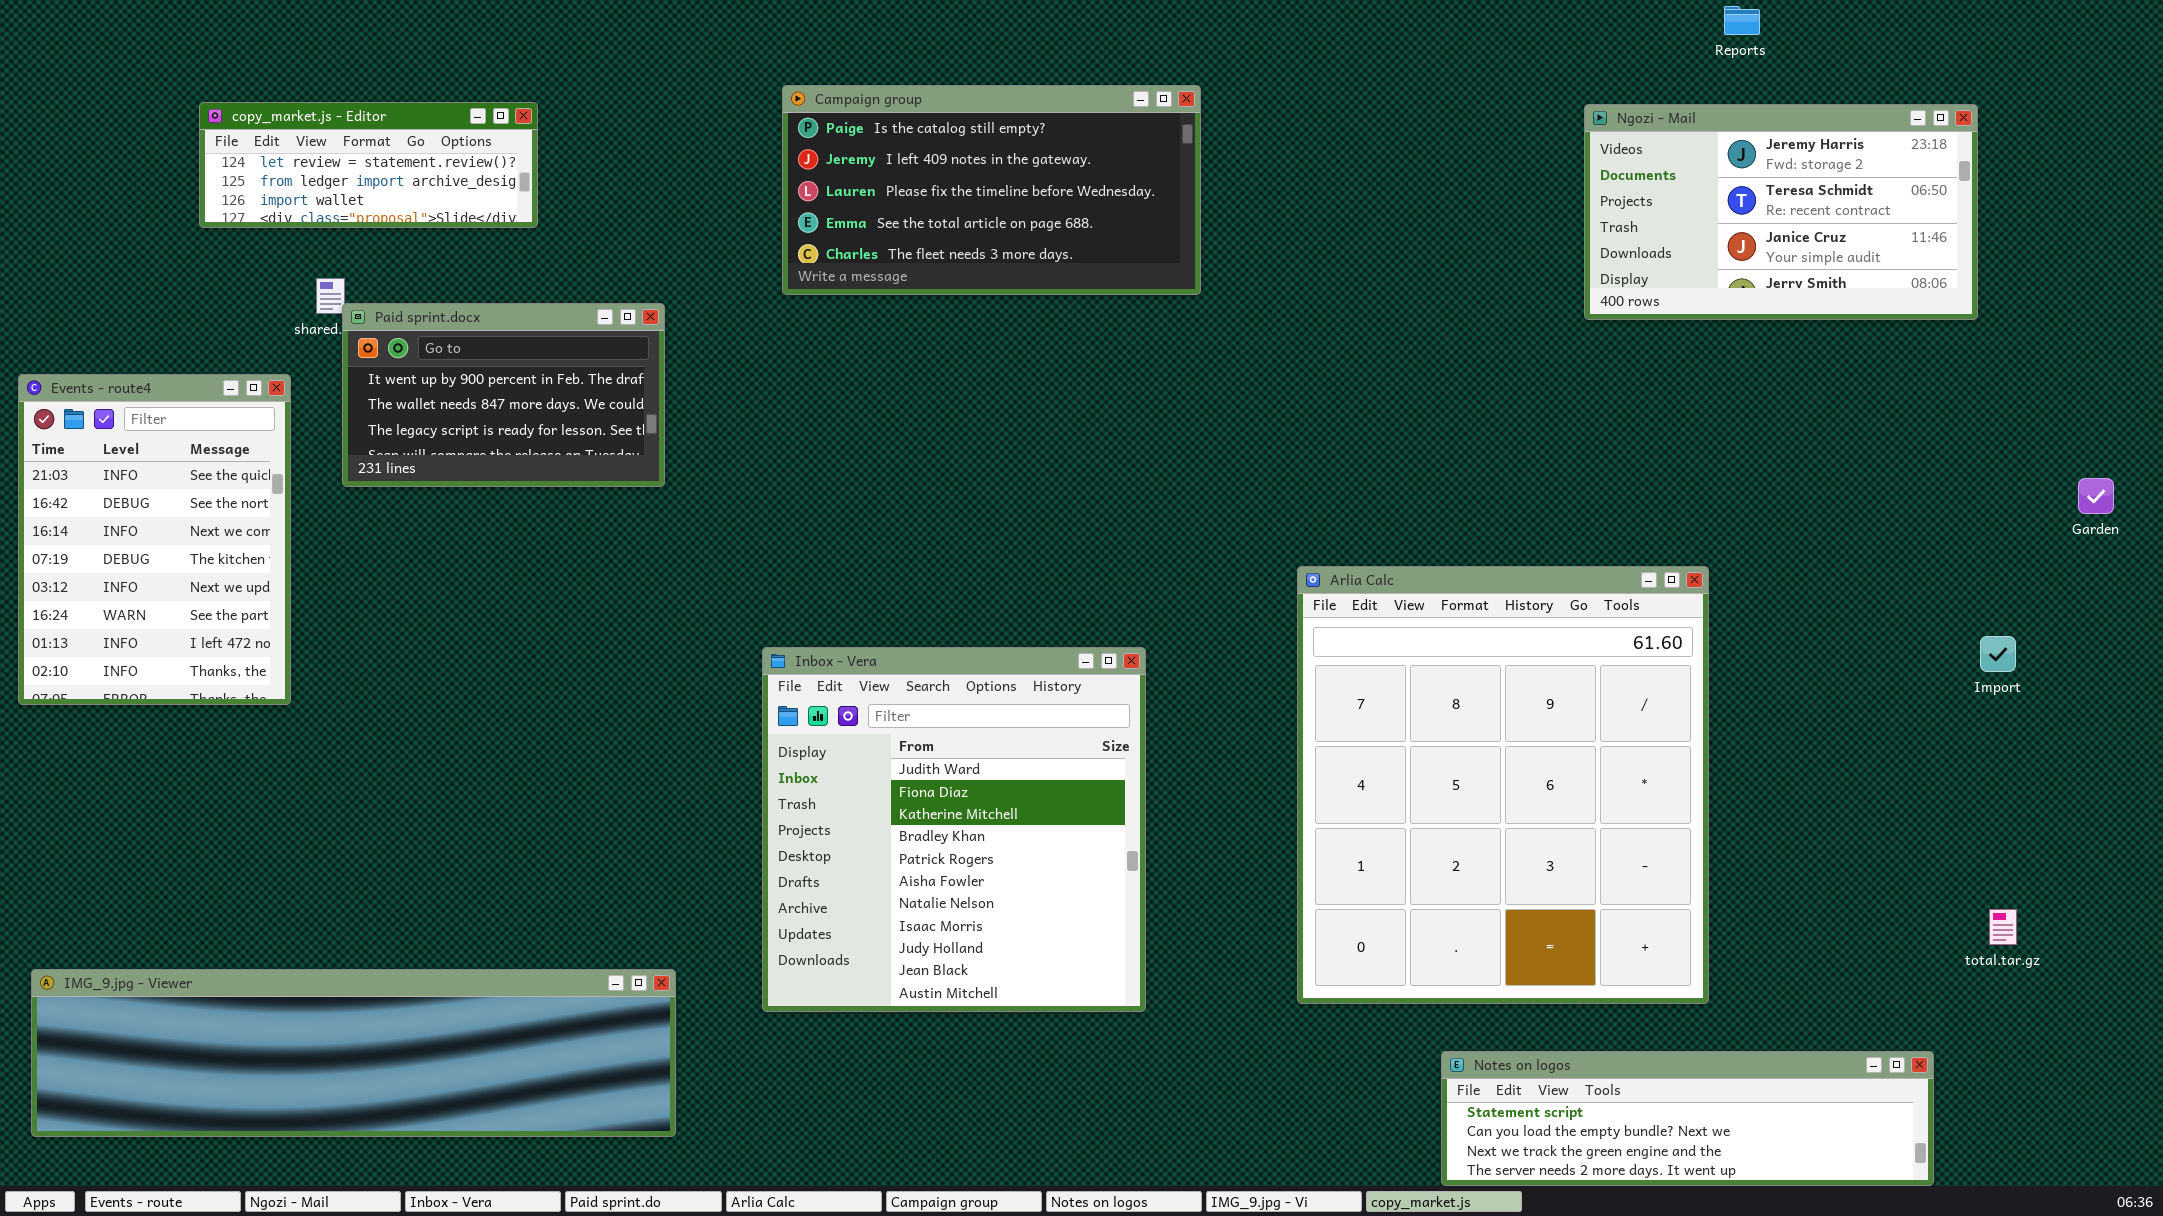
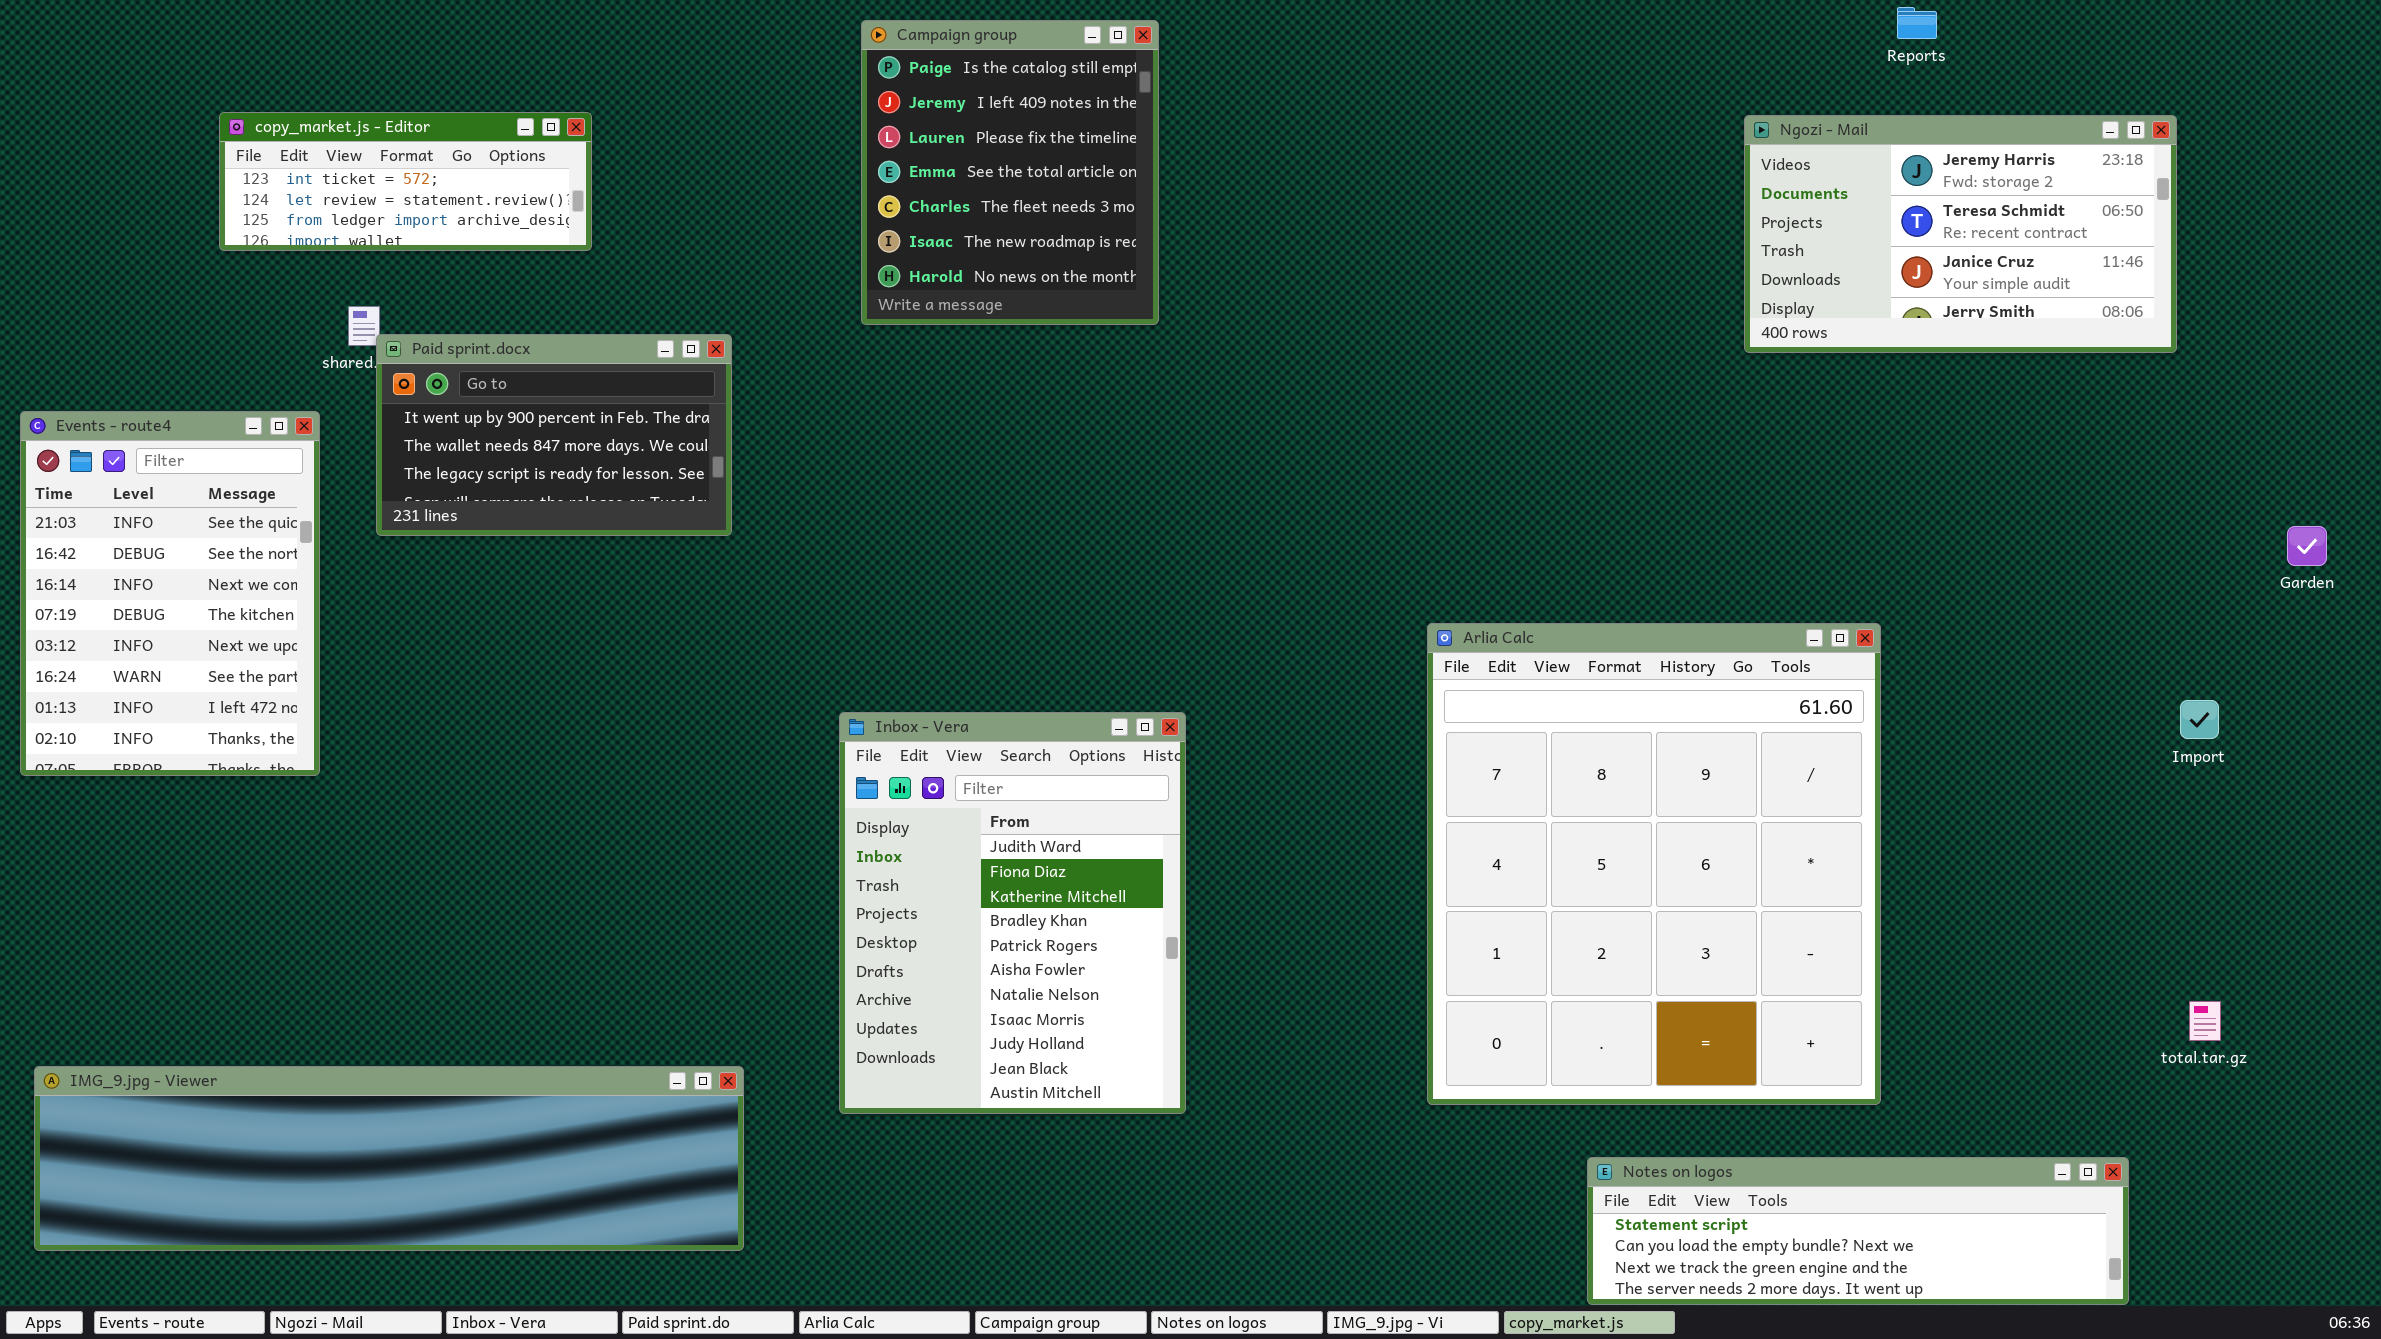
Campaign group: [782,85,1201,295] -> [861,20,1159,325], resized
copy_market.js - Editor: [199,102,538,228] -> [219,112,592,251], scrolled up 1 row
Inbox - Vera: [762,647,1146,1012] -> [839,712,1186,1114], resized

